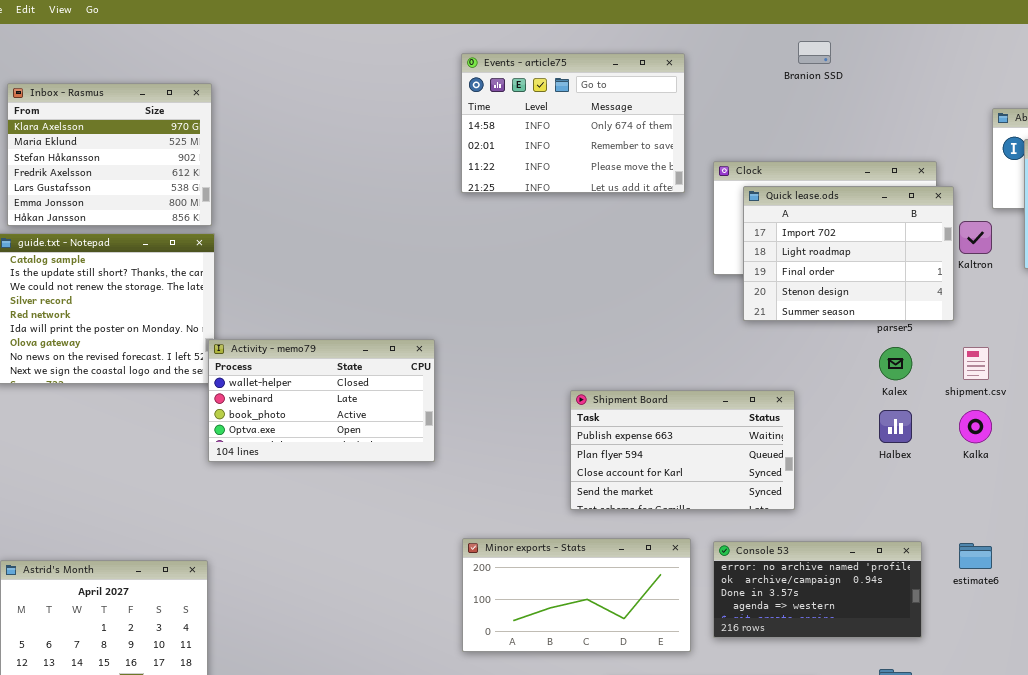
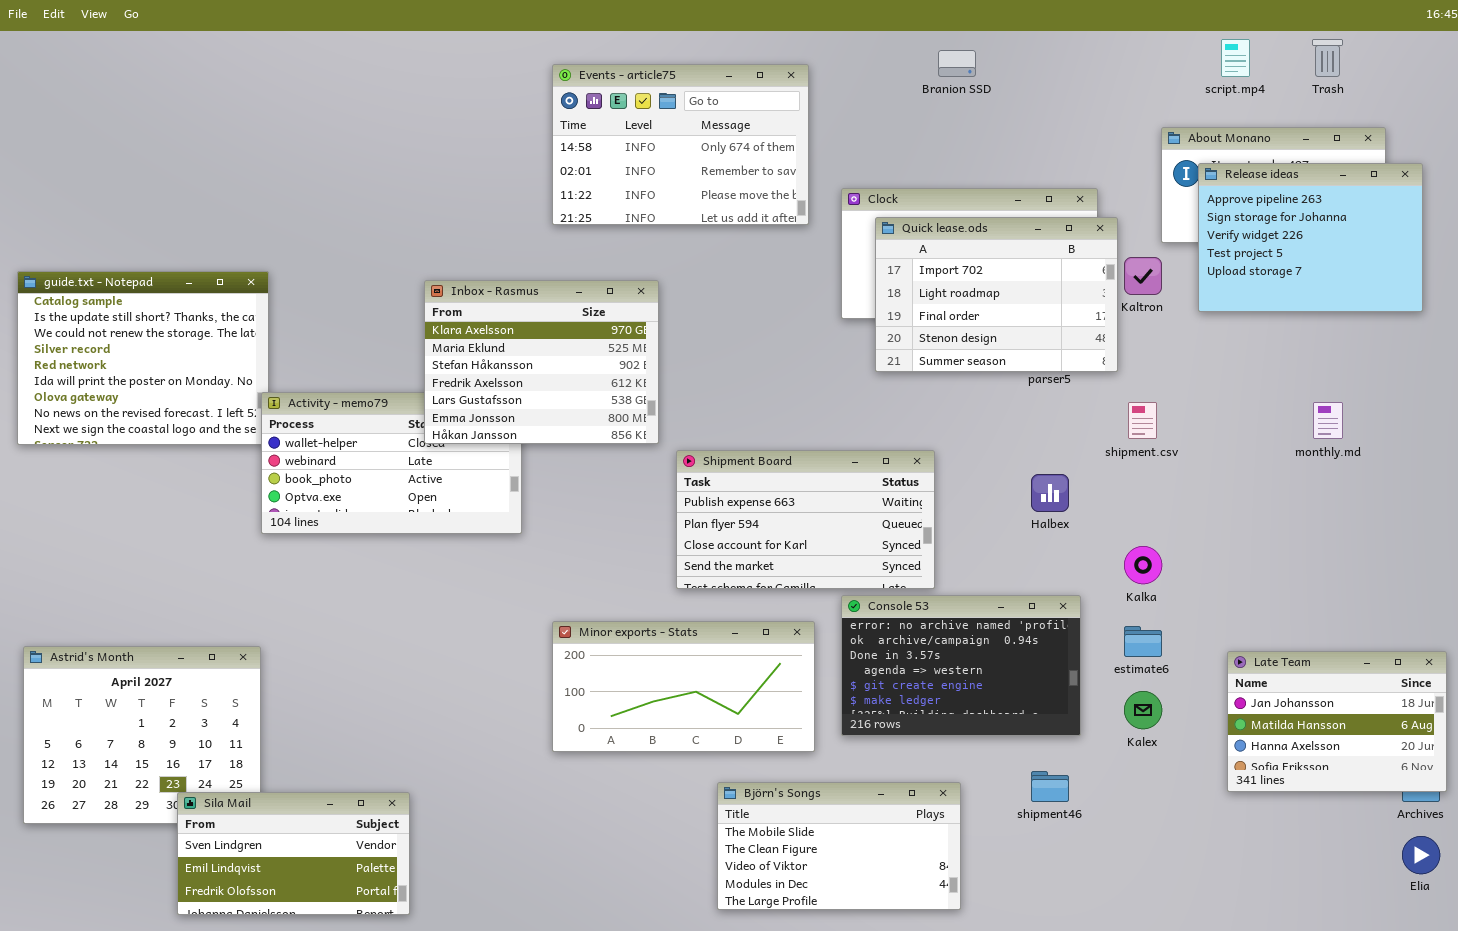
Inbox - Rasmus: [7,83,212,226] -> [424,280,659,444], moved
Kalex: [879,347,912,380] -> [1124,691,1162,729], moved
Kalka: [959,410,992,443] -> [1124,546,1162,584], moved
Console 53: [713,541,922,638] -> [841,595,1081,736], resized

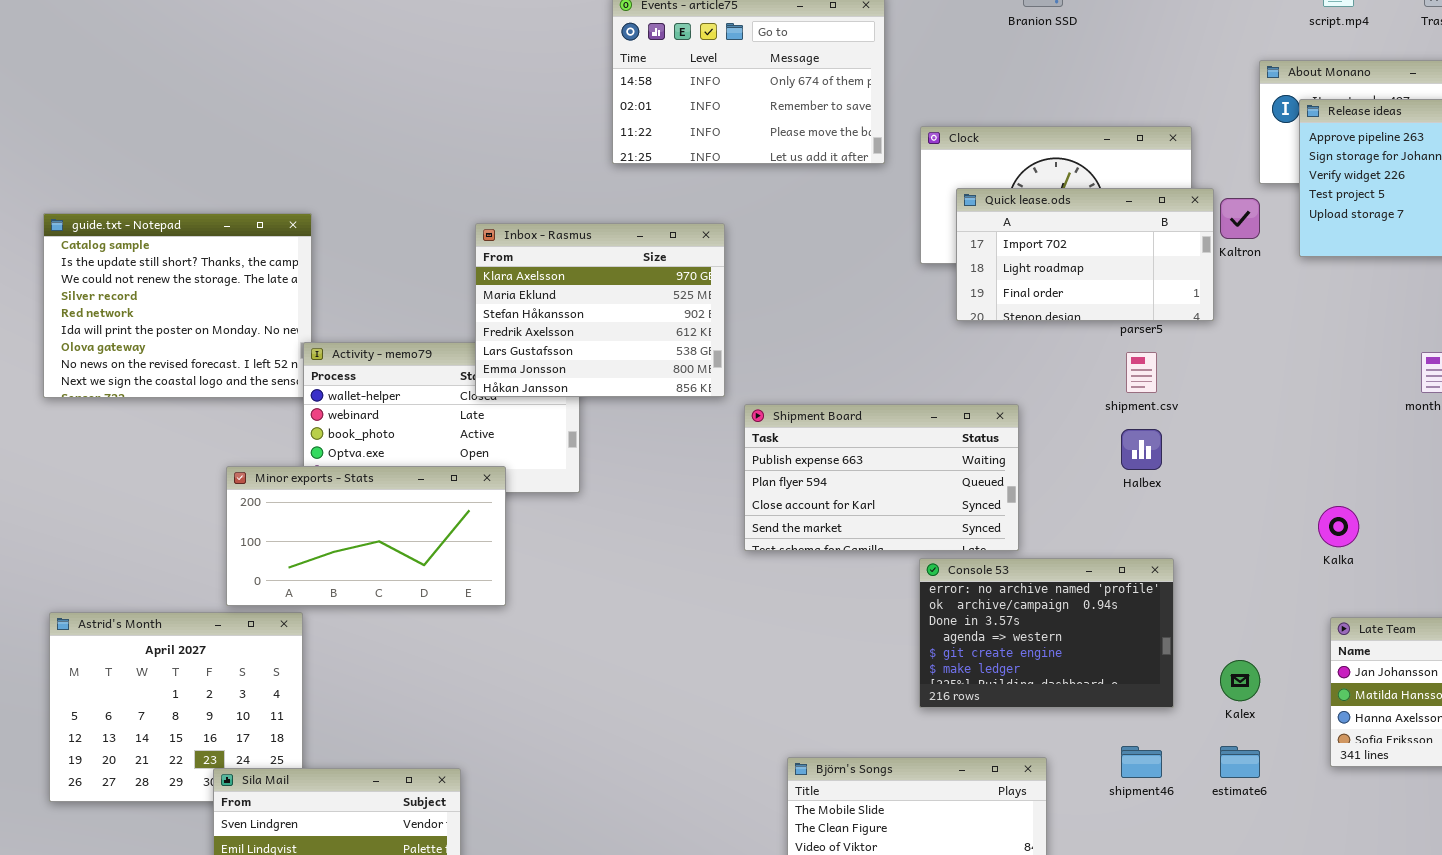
Quick lease.ods: [875,217,1118,372] -> [956,188,1214,321], resized
shipment.csv: [1128,402,1157,439] -> [1126,352,1157,393], moved
Kalka: [1124,546,1162,584] -> [1318,506,1359,547], moved
Minor exports - Stats: [552,621,815,752] -> [226,466,506,606], moved
estimate6: [1124,626,1162,657] -> [1220,746,1260,778], moved

